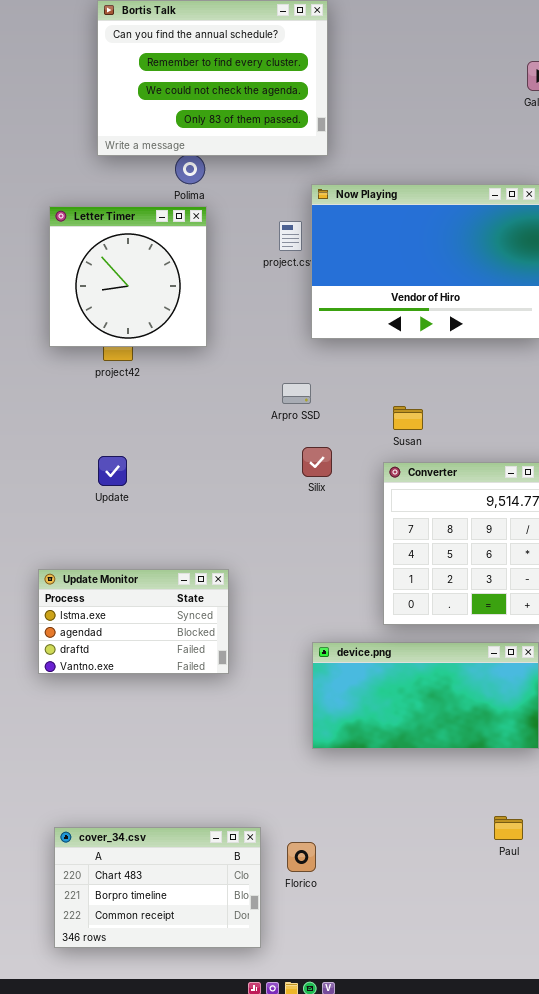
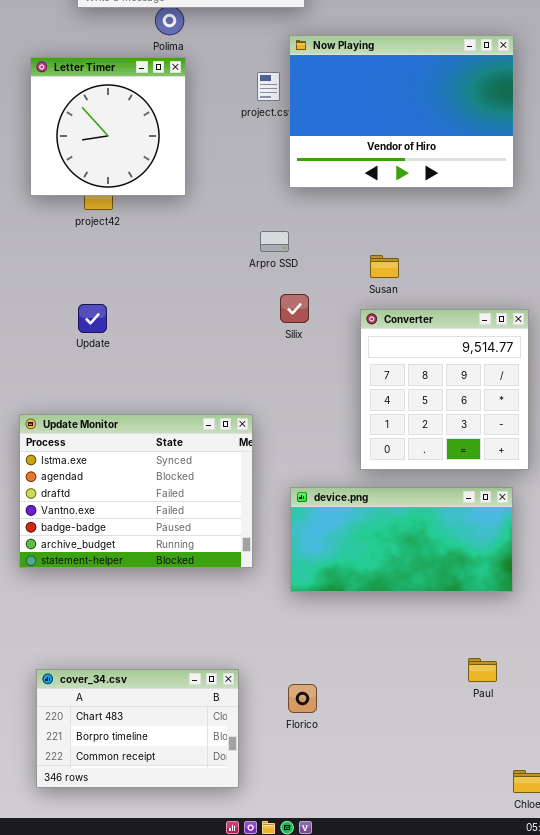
Update Monitor: [38,569,229,674] -> [19,414,253,568], resized
Florico: [287,842,316,872] -> [288,684,317,713], moved

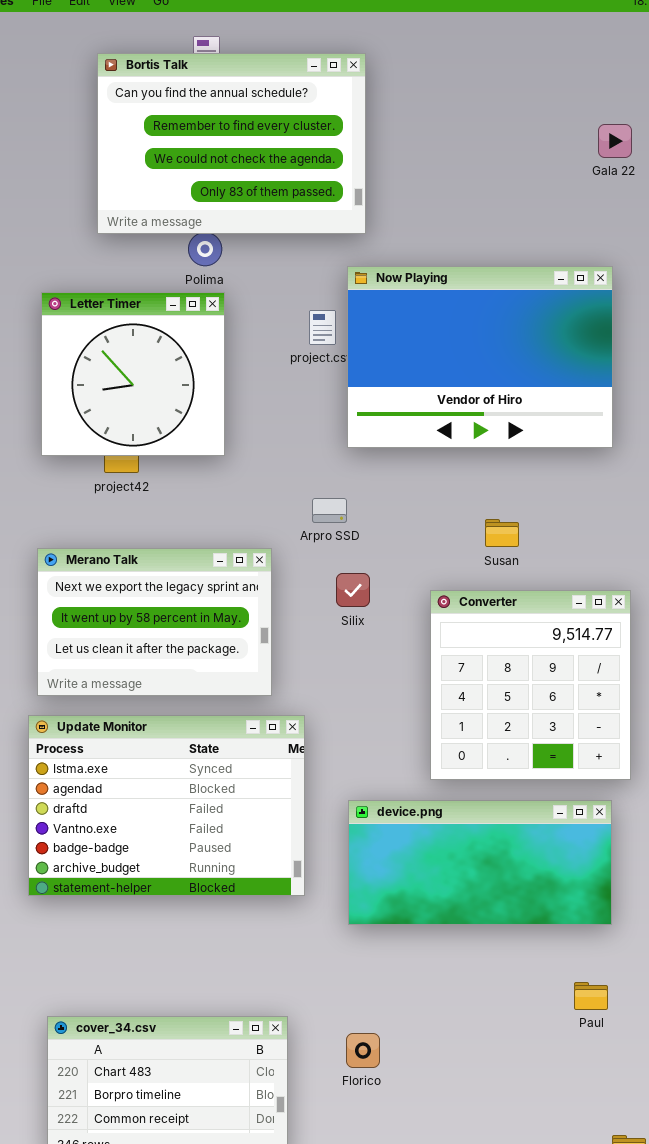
Susan: [370,255,399,278] -> [485,519,519,547], moved
Merano Talk: none -> [37,548,272,696], opened
Paul: [468,658,497,682] -> [574,982,608,1010], moved

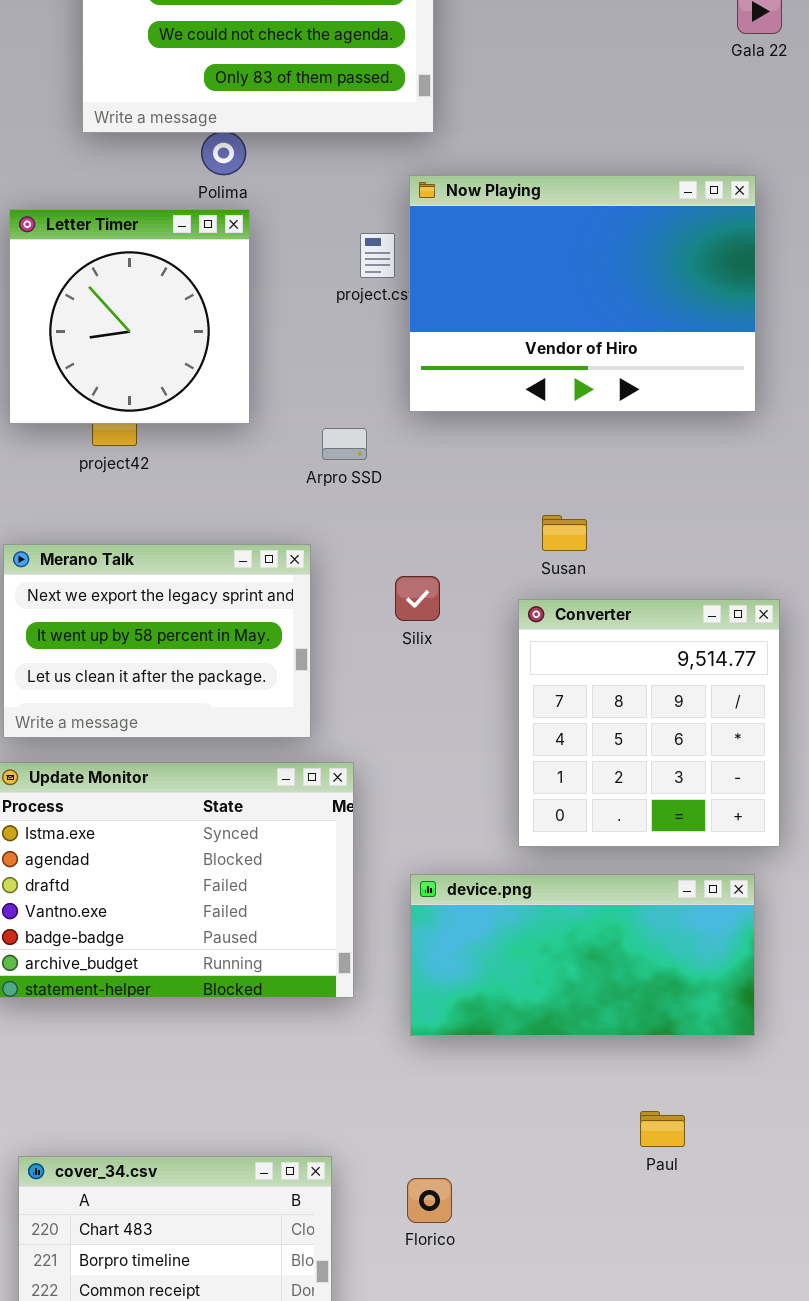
Arpro SSD: [312,498,347,523] -> [322,428,367,460], moved
Susan: [485,519,519,547] -> [542,515,587,551], moved
Paul: [574,982,608,1010] -> [640,1111,685,1147], moved

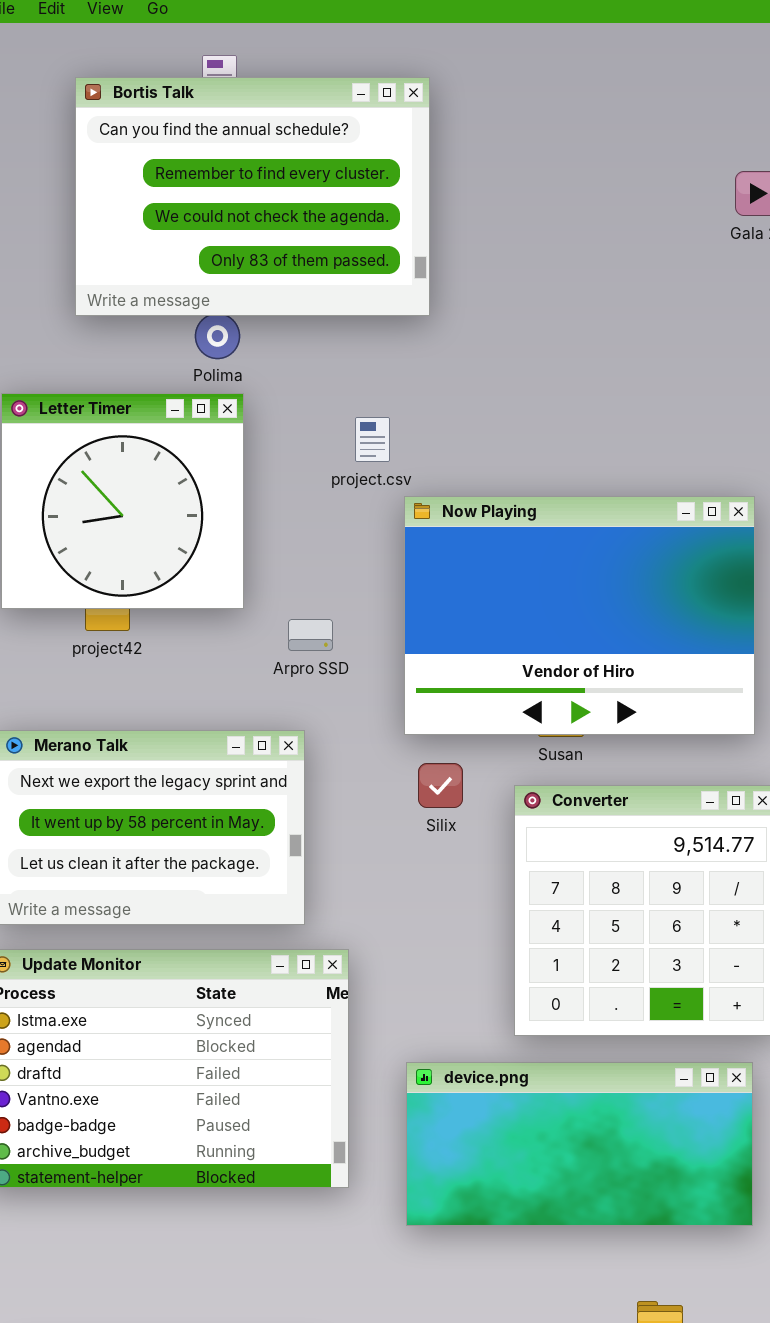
Now Playing: [409,175,756,412] -> [404,496,755,735], moved
Arpro SSD: [322,428,367,460] -> [288,619,333,651], moved
Silix: [395,576,440,621] -> [418,763,463,808], moved

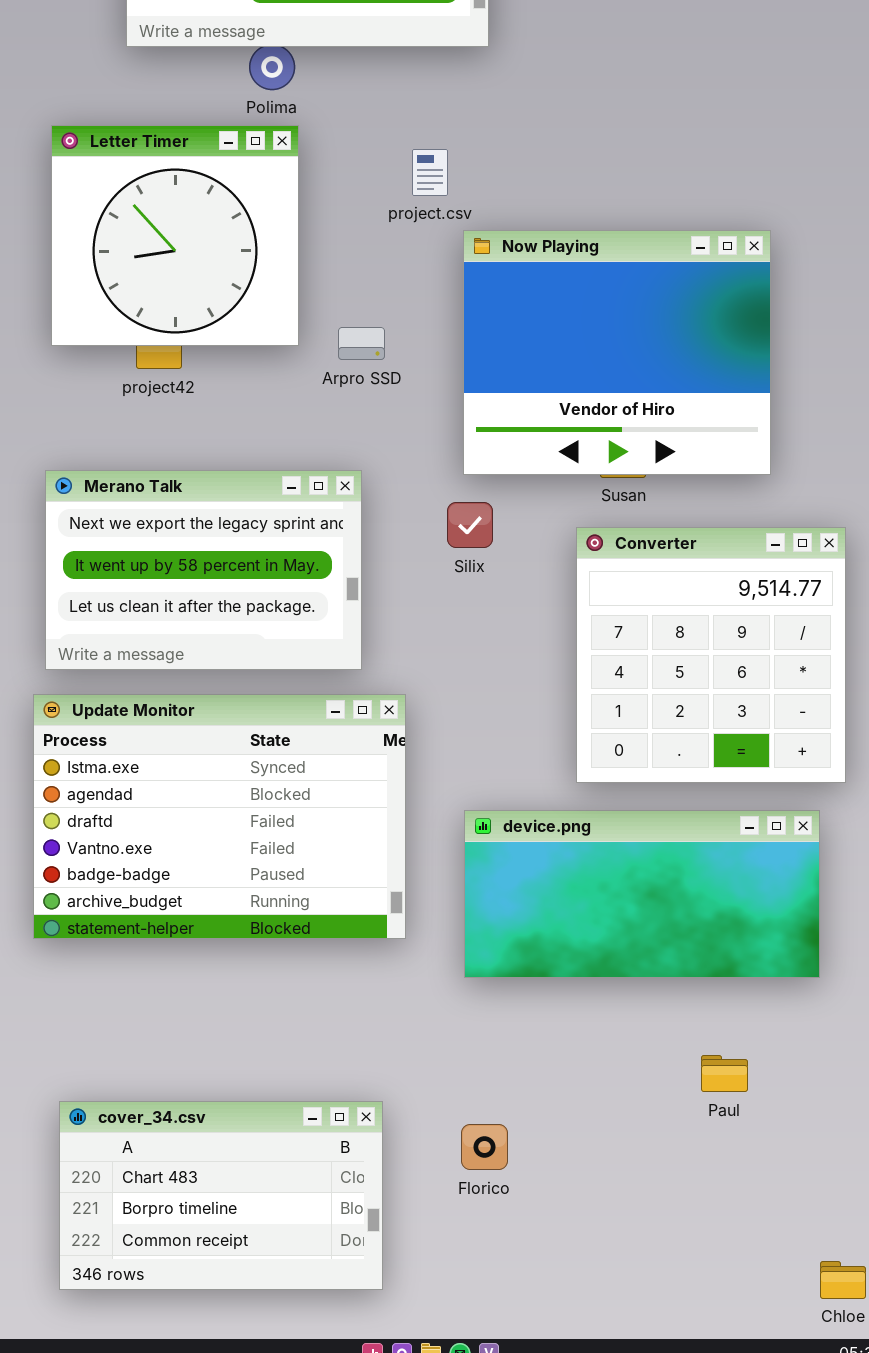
Now Playing: [404,496,755,735] -> [463,230,771,475], resized
Arpro SSD: [288,619,333,651] -> [338,327,385,360], moved
Silix: [418,763,463,808] -> [447,502,493,548], moved

